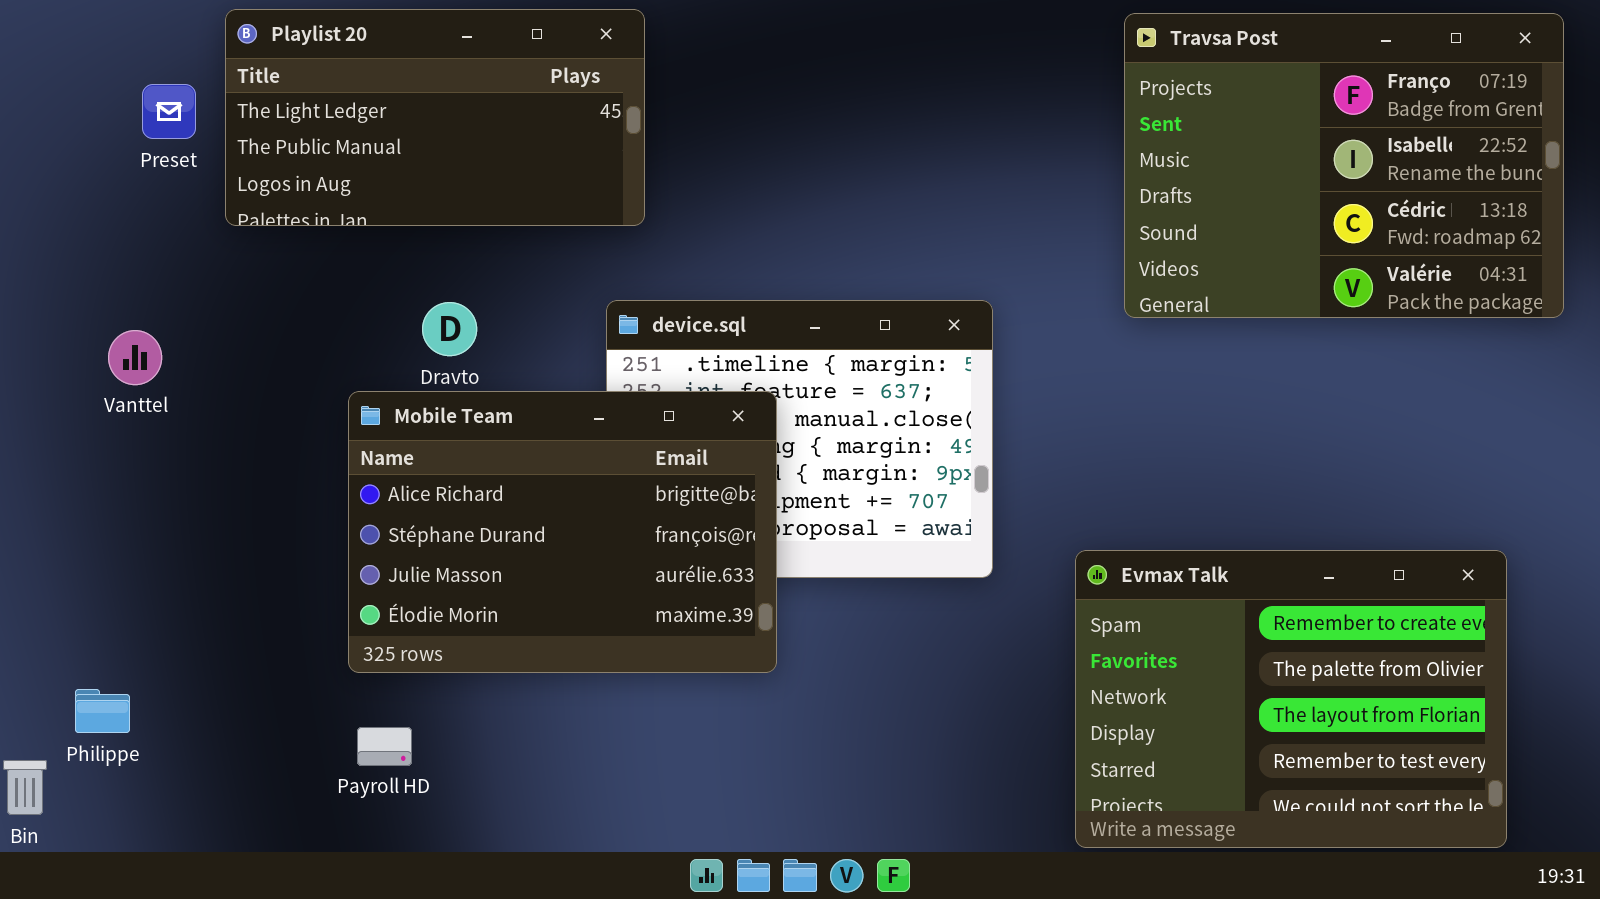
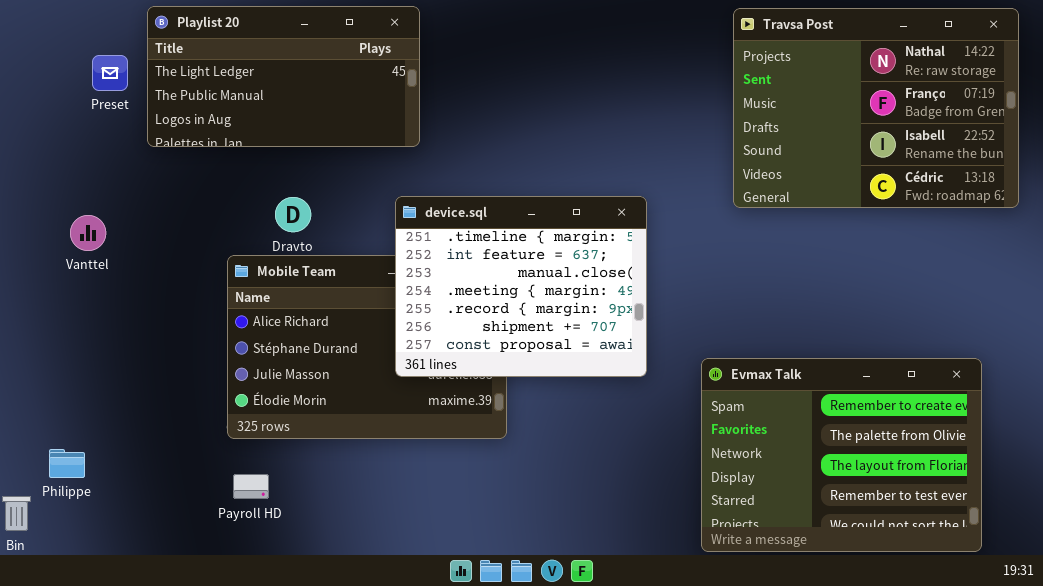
Travsa Post: [1124,13,1564,318] -> [733,8,1019,208], scrolled up 1 row
device.sql: [606,300,993,578] -> [395,196,647,377], raised

